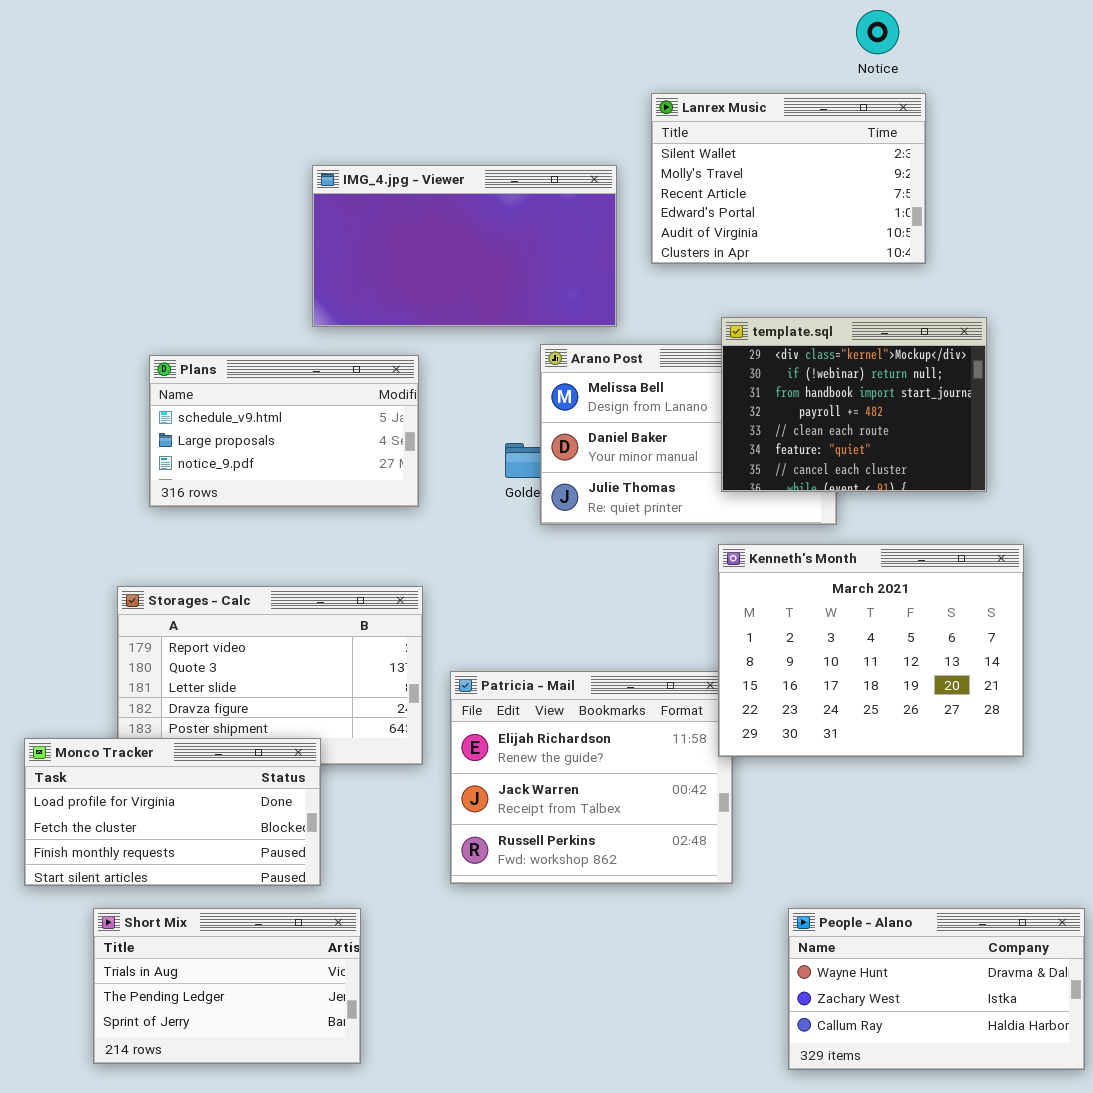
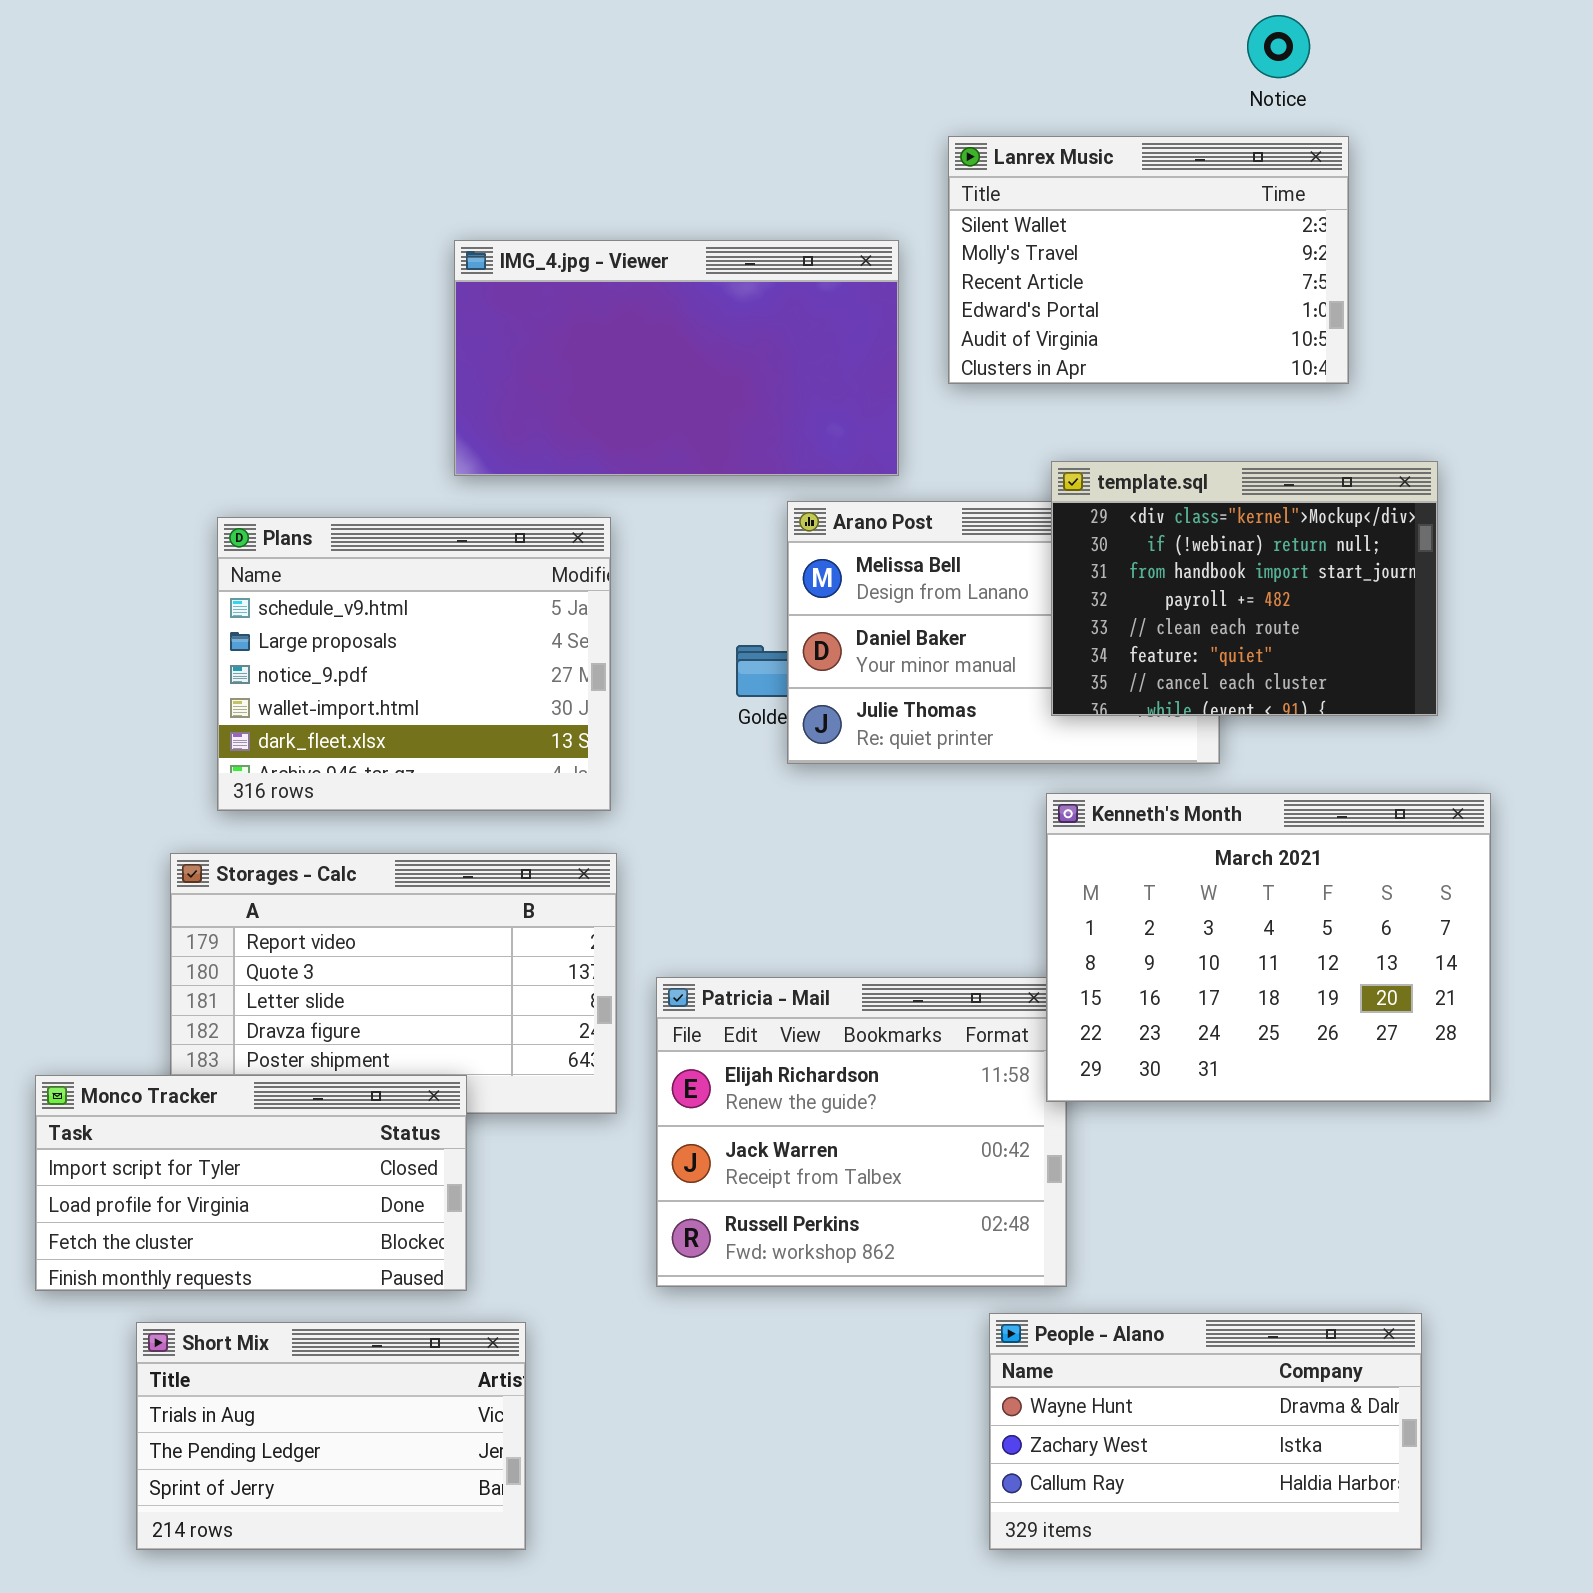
Plans: [149,355,419,507] -> [217,517,611,811], resized
Monco Tracker: [24,738,321,886] -> [35,1075,467,1291], scrolled up 1 row
People - Alano: [788,908,1085,1070] -> [989,1313,1422,1550], moved

